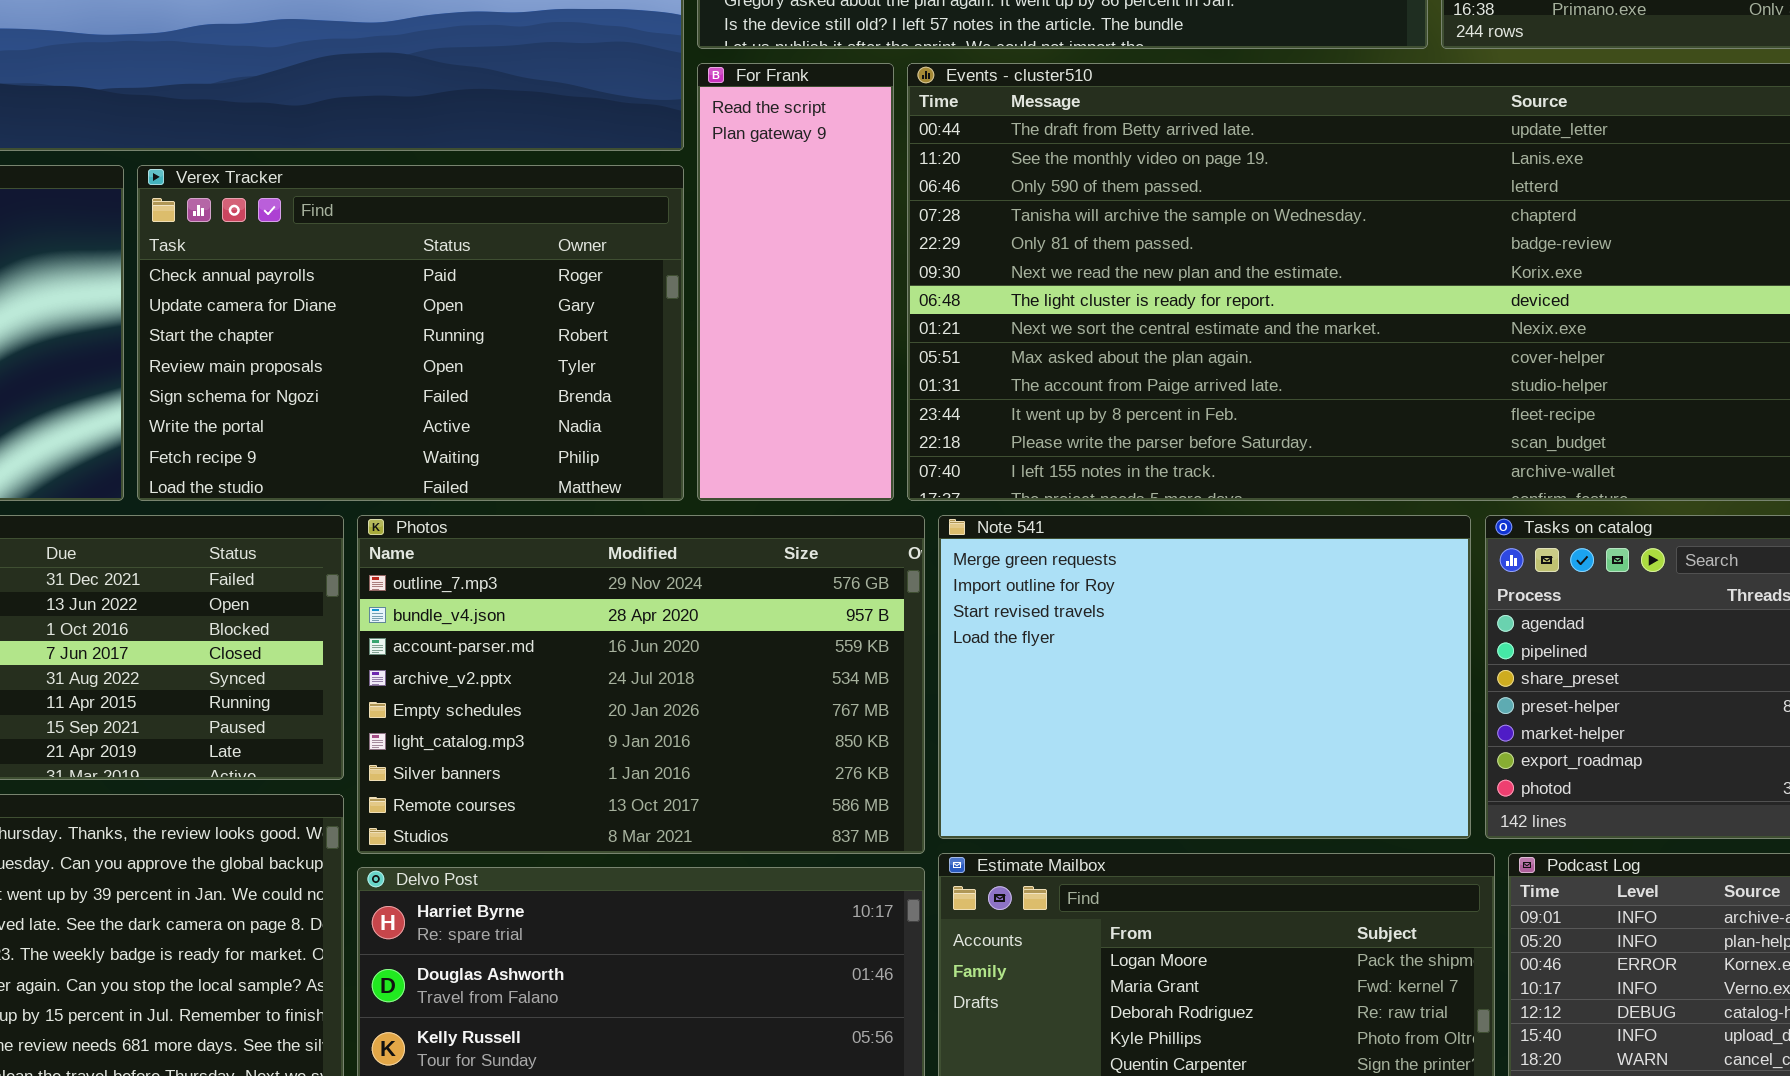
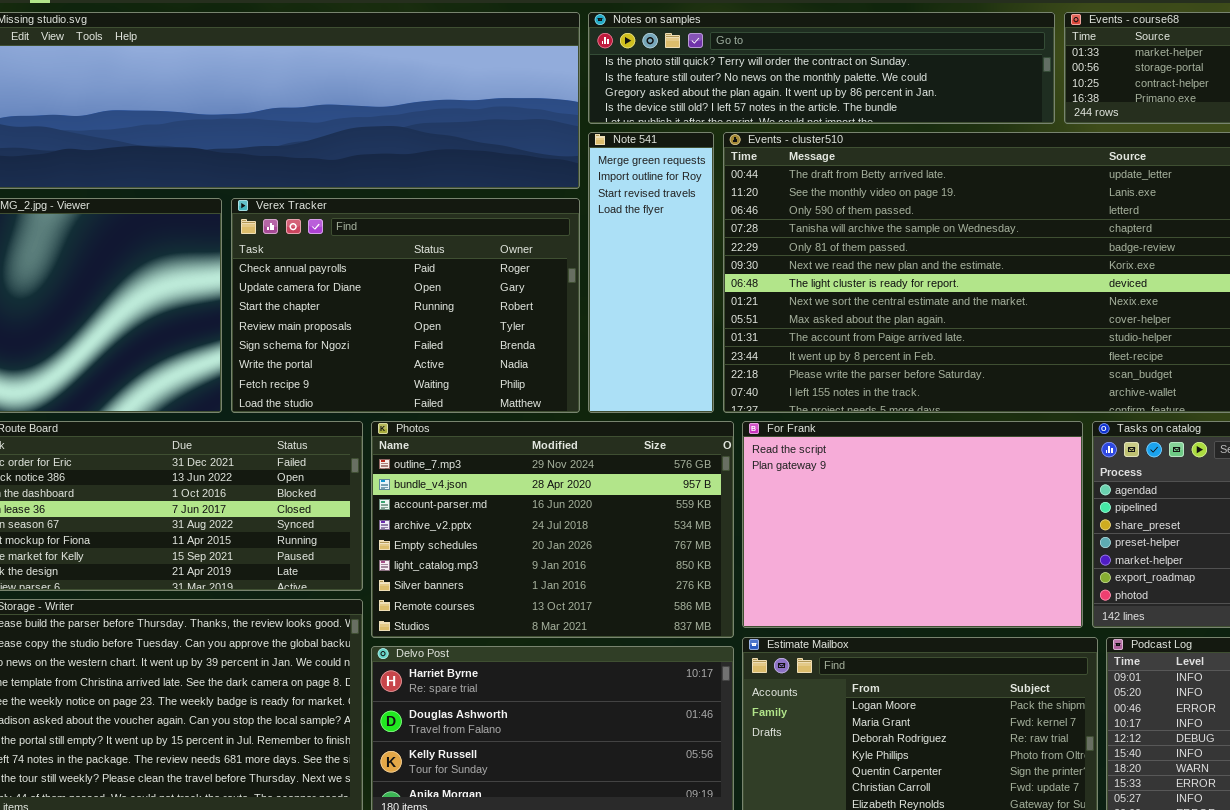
For Frank: [697,63,894,501] -> [742,421,1083,628], moved, resized
Note 541: [938,515,1471,839] -> [588,132,714,413], moved, resized

